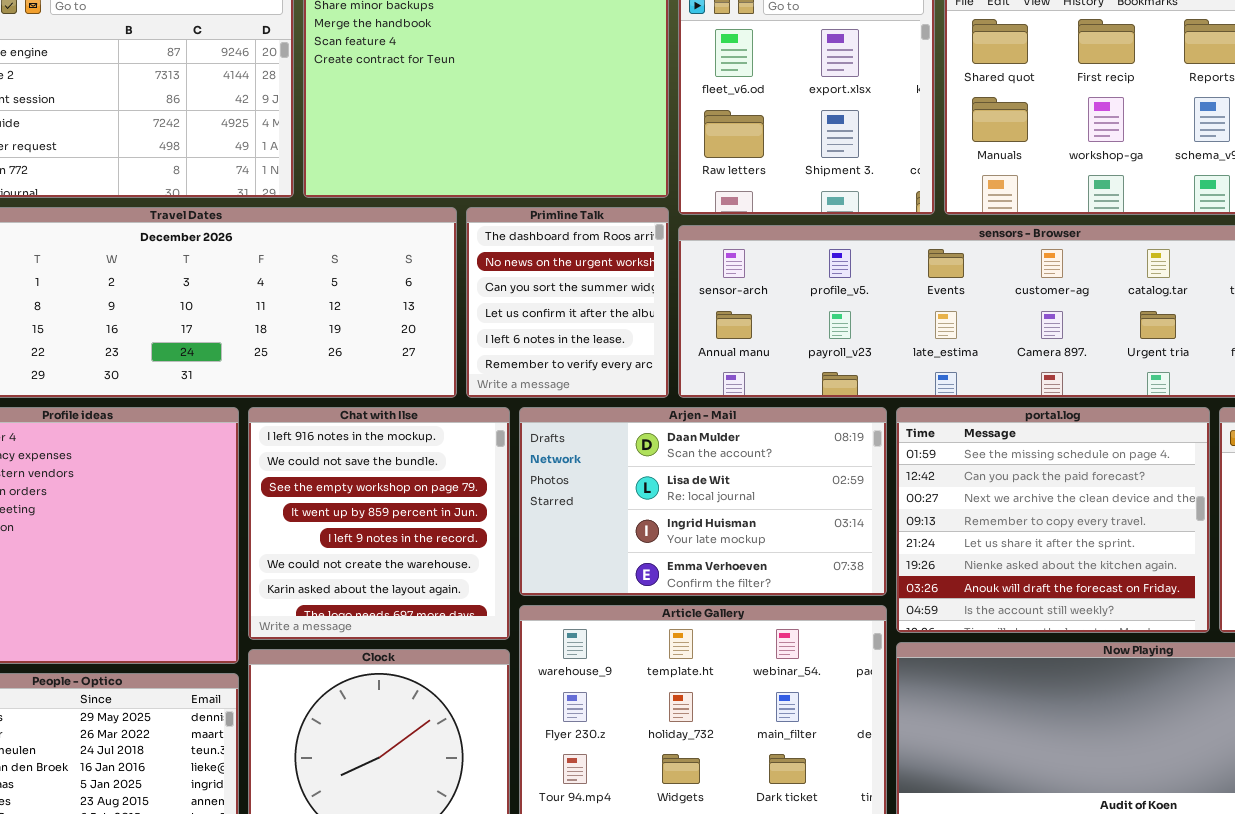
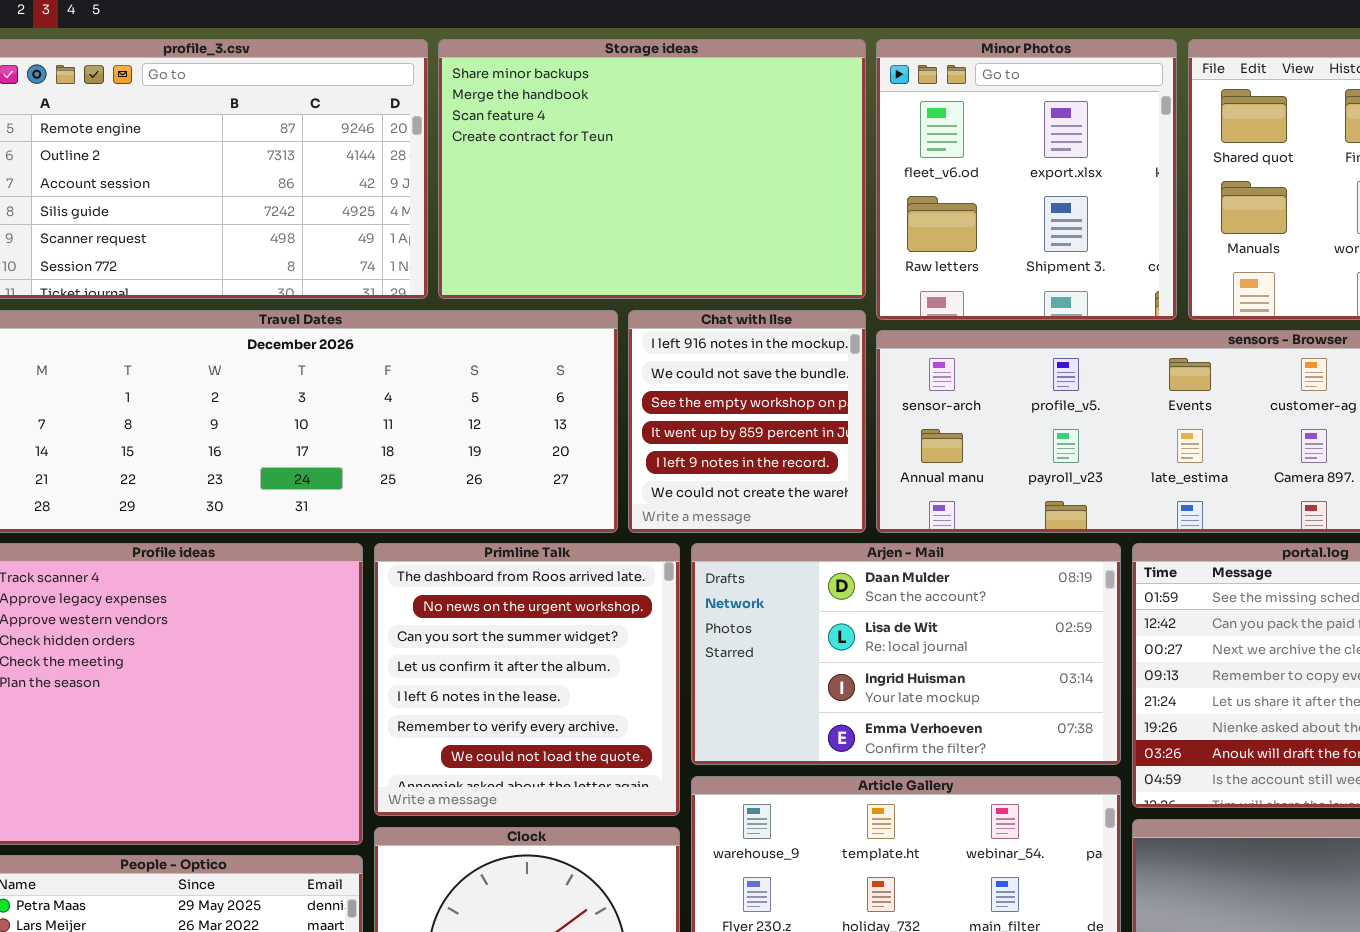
Primline Talk: [466,207,669,398] -> [374,543,680,816], moved, resized
Chat with Ilse: [248,407,510,640] -> [628,310,866,533], moved, resized

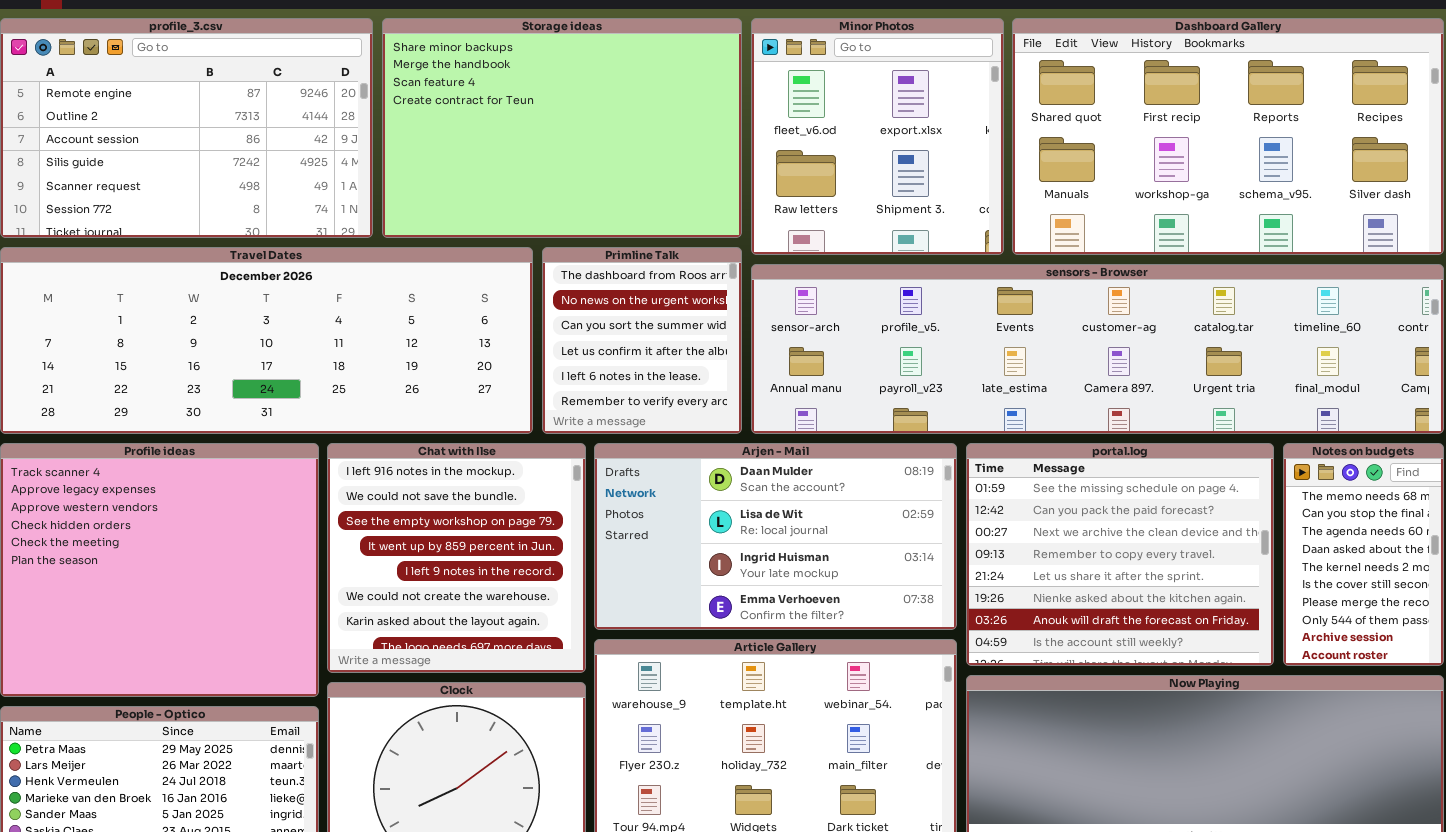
Chat with Ilse: [628,310,866,533] -> [327,443,586,673], moved, resized
Primline Talk: [374,543,680,816] -> [542,247,742,434], moved, resized

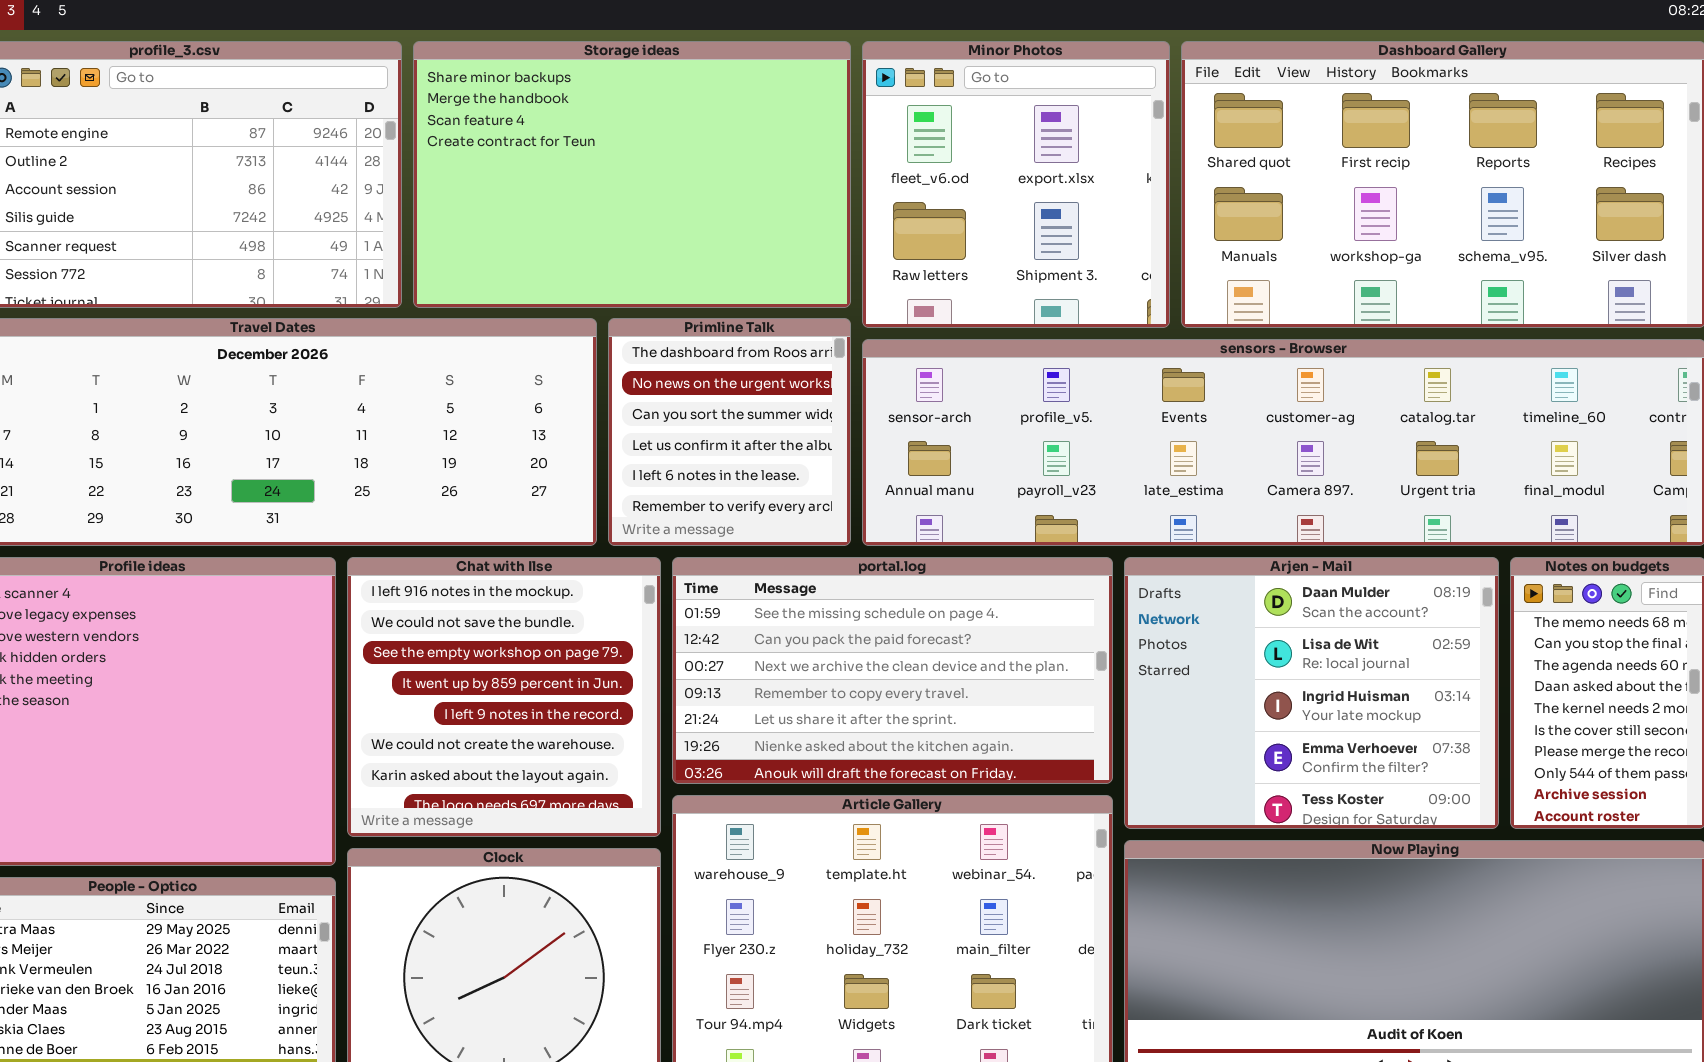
Arjen - Mail: [594,443,957,630] -> [1124,557,1499,829], moved, resized
portal.log: [966,443,1274,666] -> [672,557,1113,784], moved, resized

